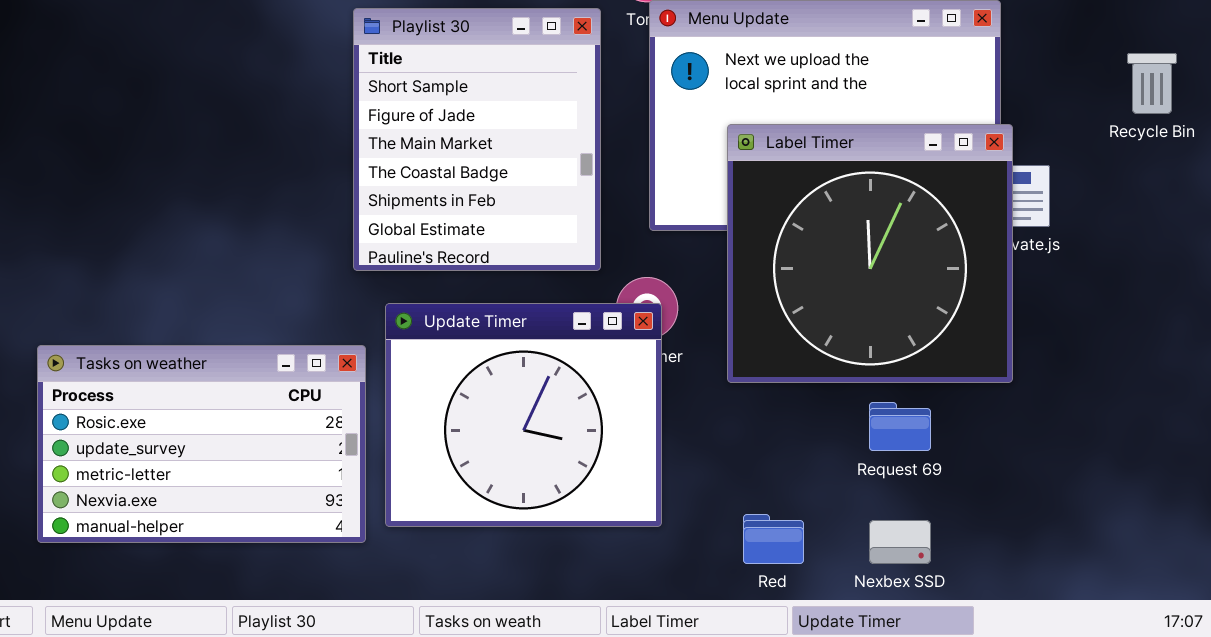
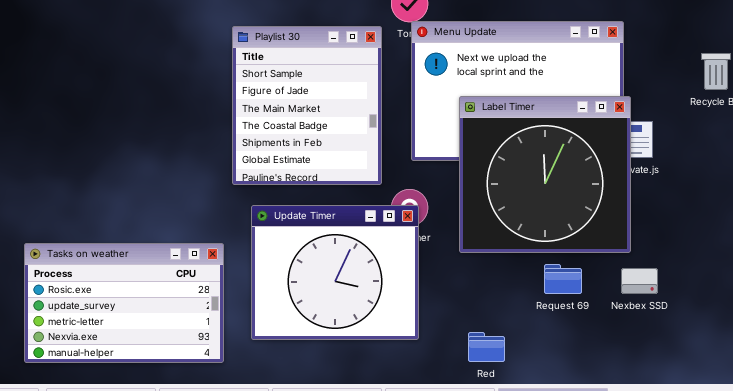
Tasks on weather: [37,345,366,543] -> [24,243,224,363], moved
Nexbex SSD: [869,520,931,564] -> [621,268,658,294], moved

